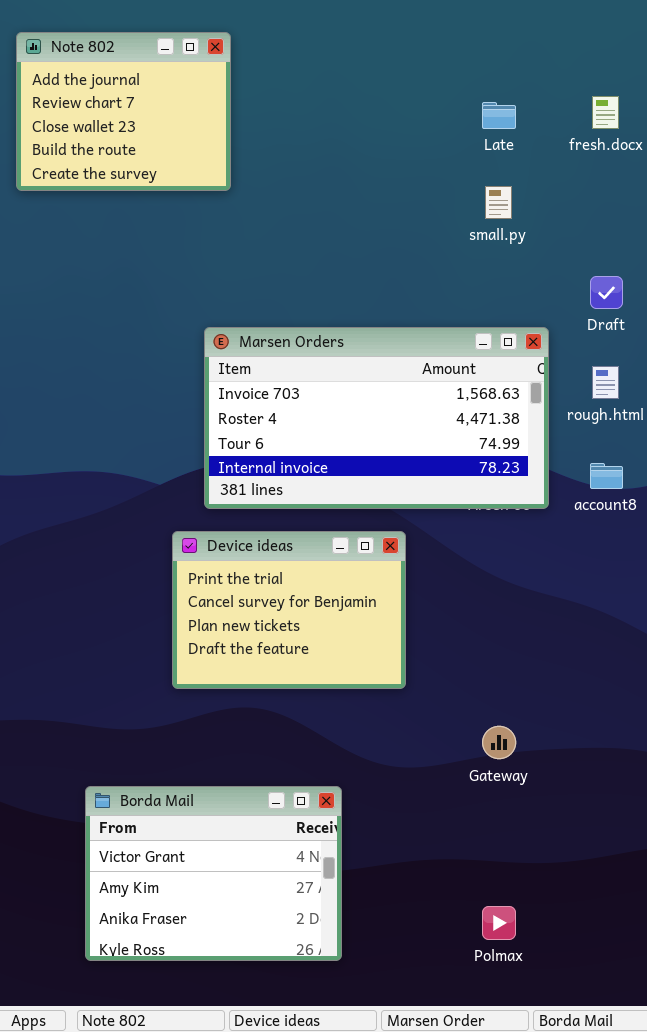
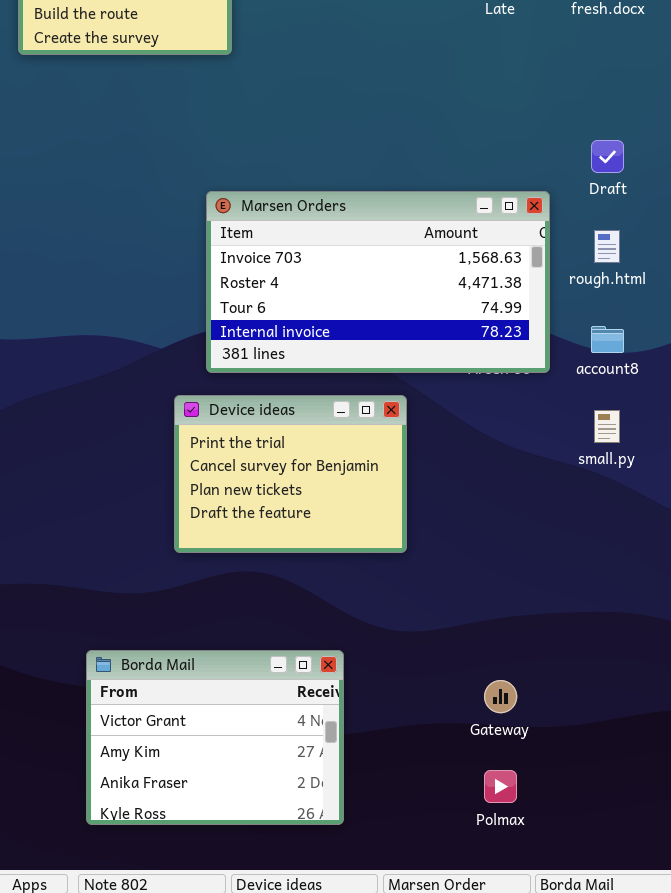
small.py: [485,186,512,219] -> [594,410,620,443], moved
Gateway: [482,726,516,759] -> [484,680,517,713], moved

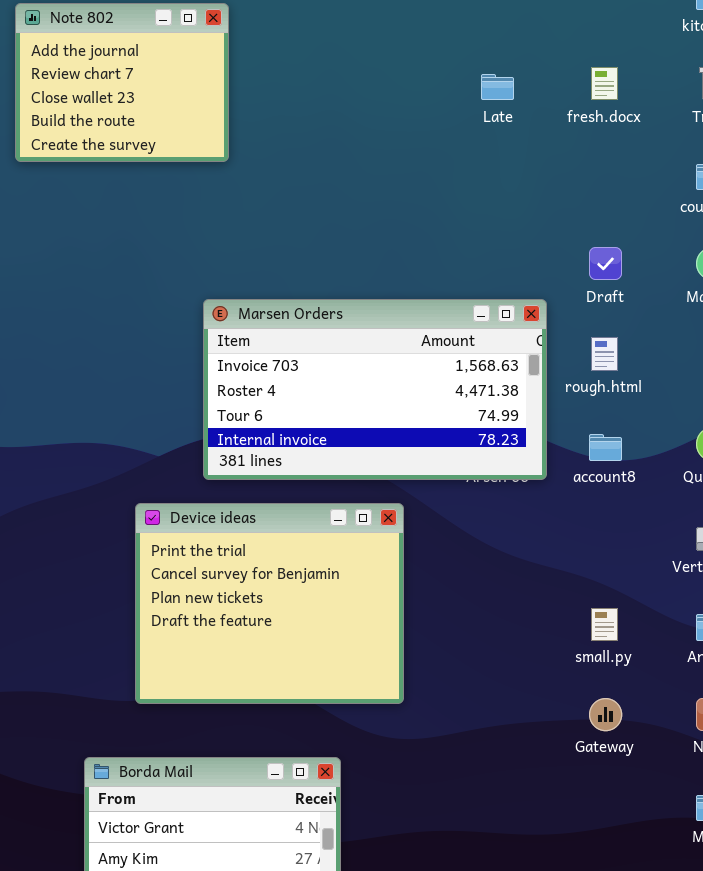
Device ideas: [174,395,407,553] -> [135,503,404,704], resized
small.py: [594,410,620,443] -> [591,608,618,641], moved
Gateway: [484,680,517,713] -> [589,698,622,731], moved

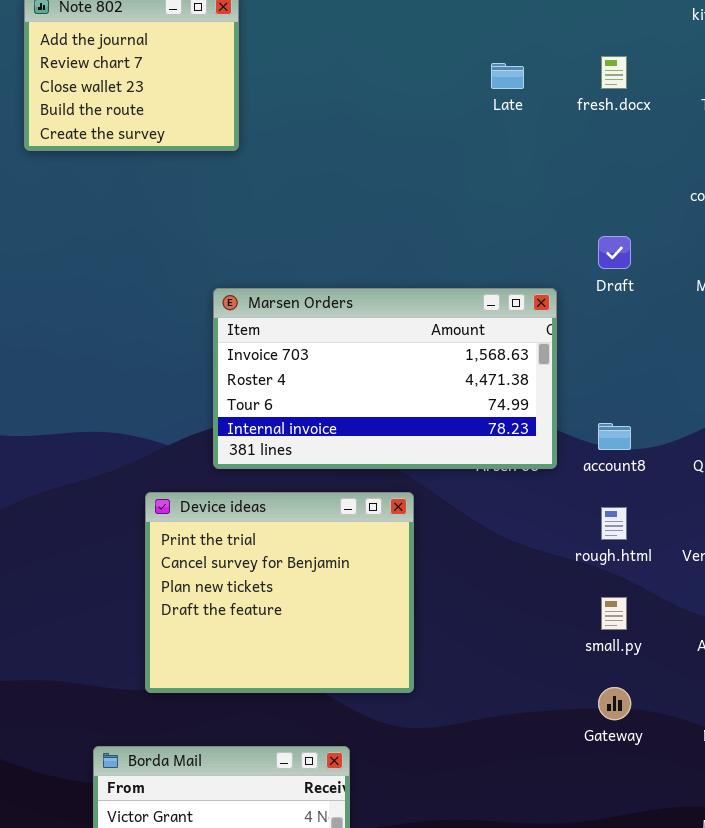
rough.html: [591,337,618,371] -> [601,507,627,540], moved

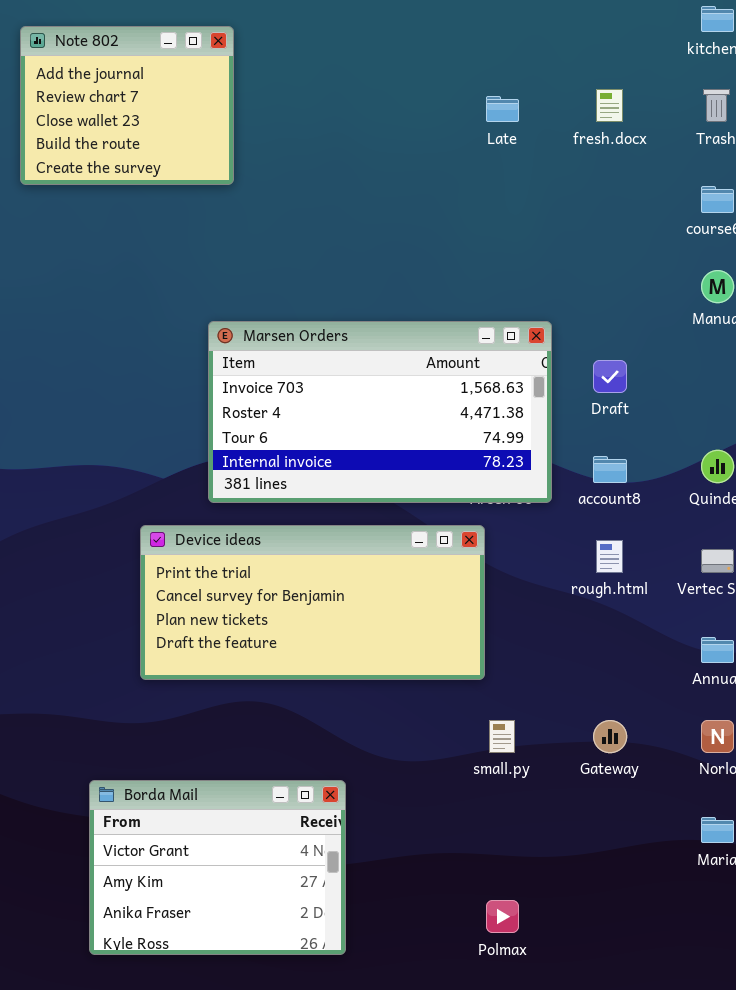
Draft: [598,236,631,269] -> [593,360,627,393], moved
Device ideas: [145,492,414,693] -> [140,525,485,680], resized
small.py: [601,597,627,630] -> [489,720,515,753], moved

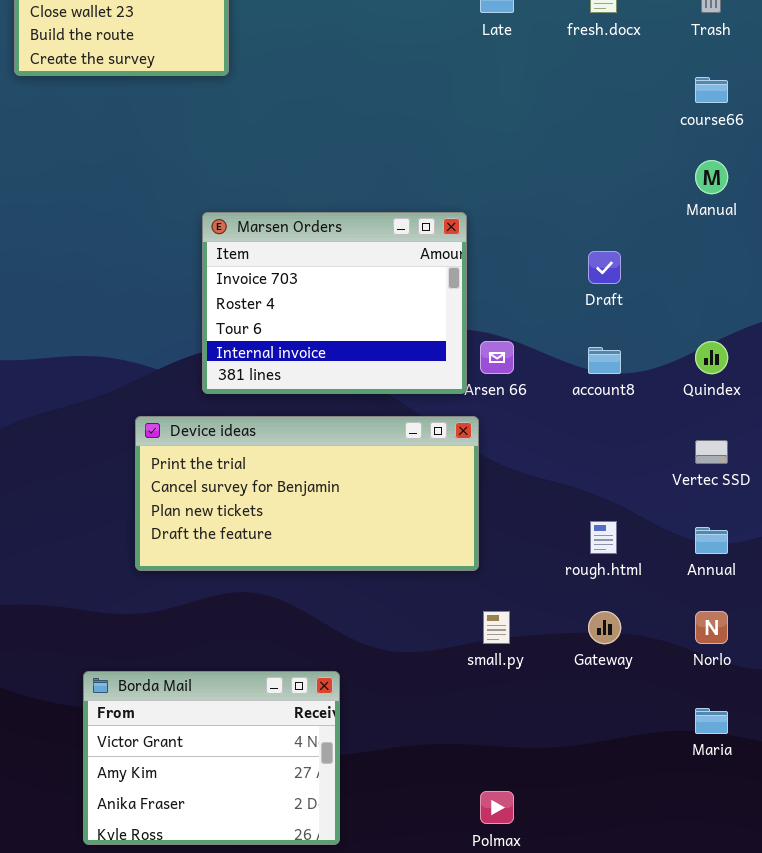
Marsen Orders: [208,321,552,503] -> [202,212,467,394], resized
rough.html: [596,540,623,573] -> [590,521,617,554], moved

